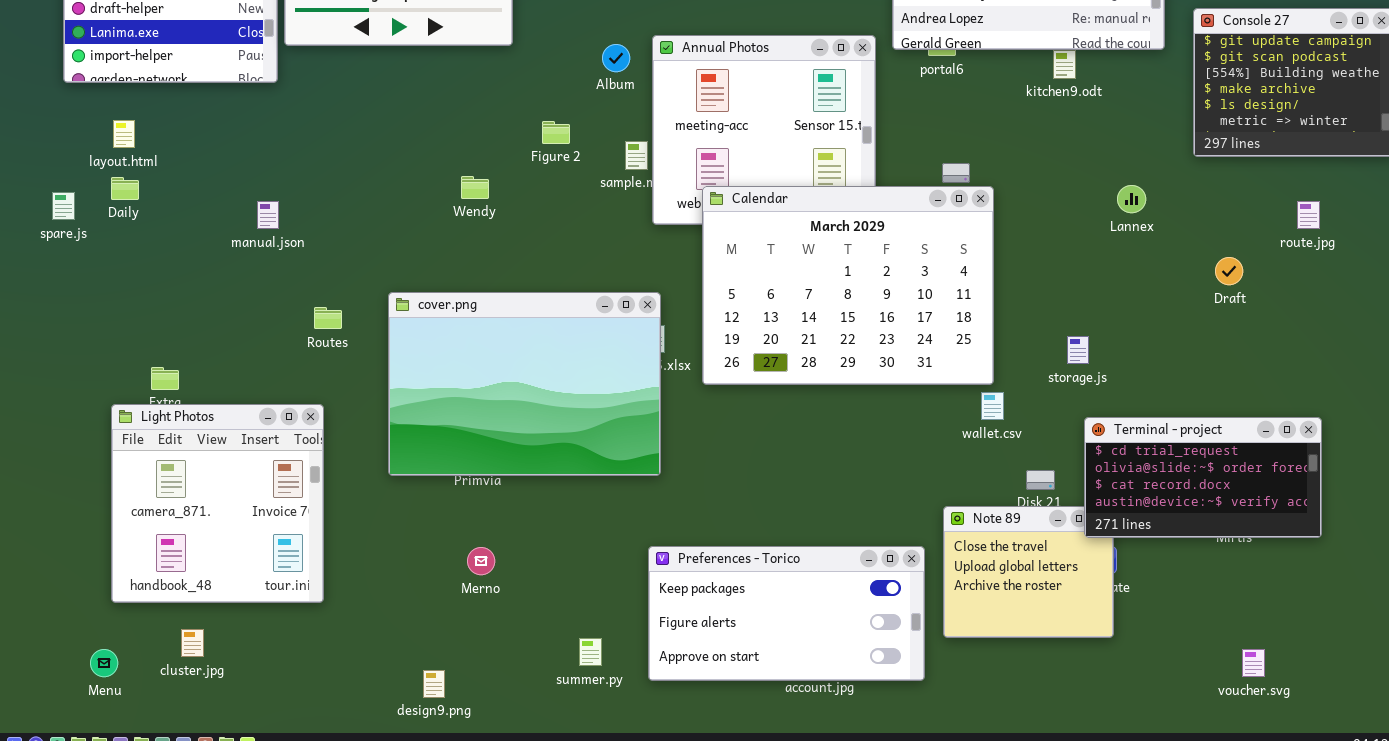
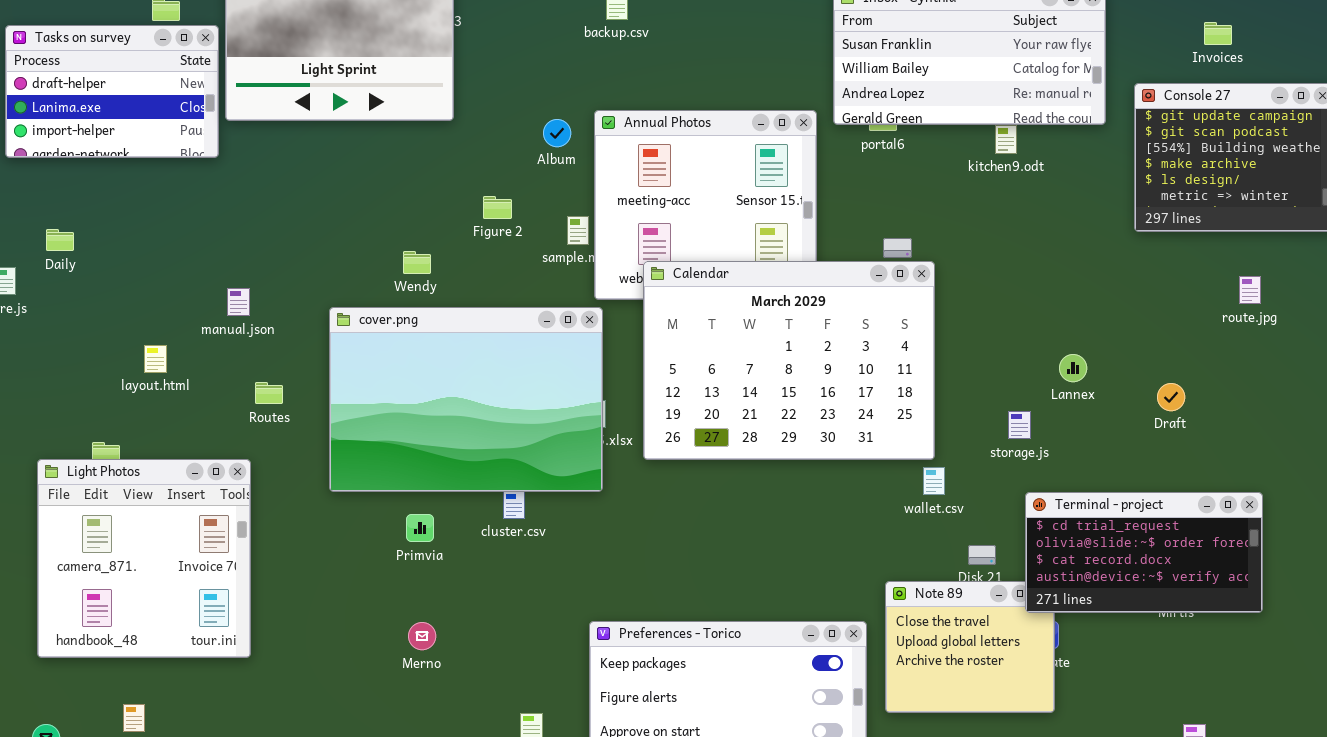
layout.html: [113,120,135,148] -> [144,345,167,373], moved
Daily: [111,177,139,200] -> [46,229,74,251], moved
Lannex: [1117,185,1146,213] -> [1059,354,1087,382], moved
manual.json: [257,201,279,229] -> [227,288,250,316], moved
Draft: [1215,257,1243,285] -> [1157,383,1185,411], moved
cover.png: [388,292,661,476] -> [329,307,603,492], moved
Light Photos: [111,404,324,603] -> [37,459,251,658], moved

